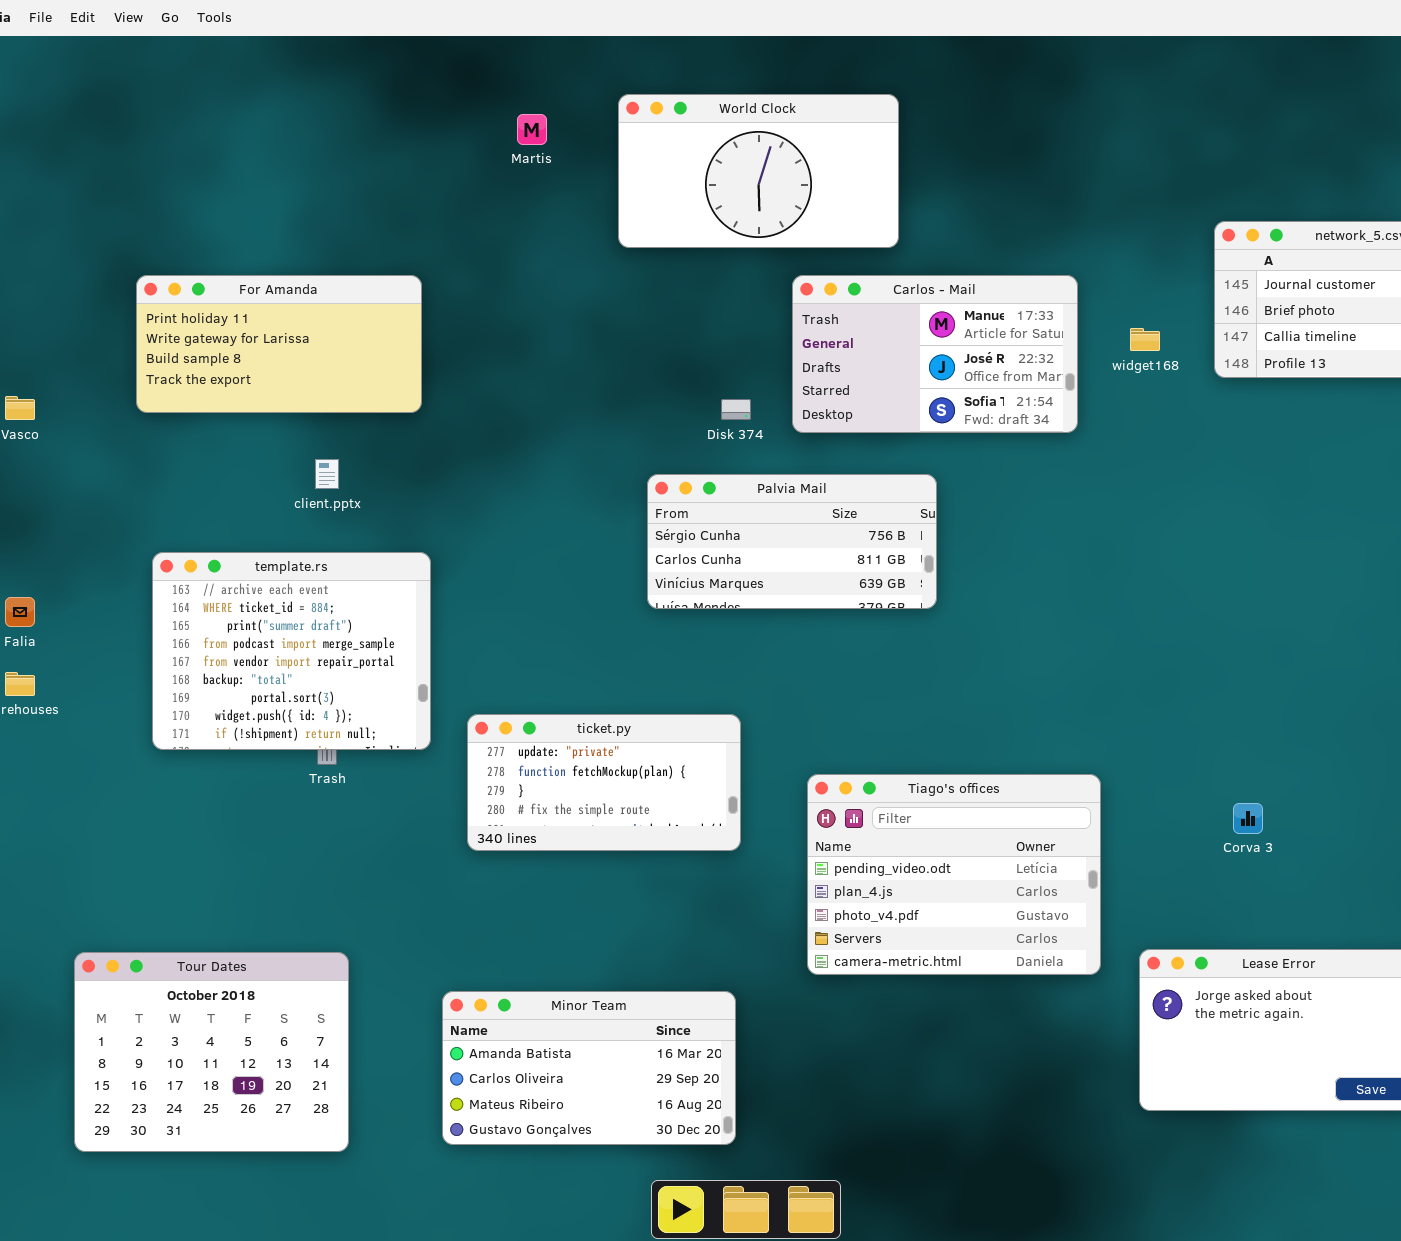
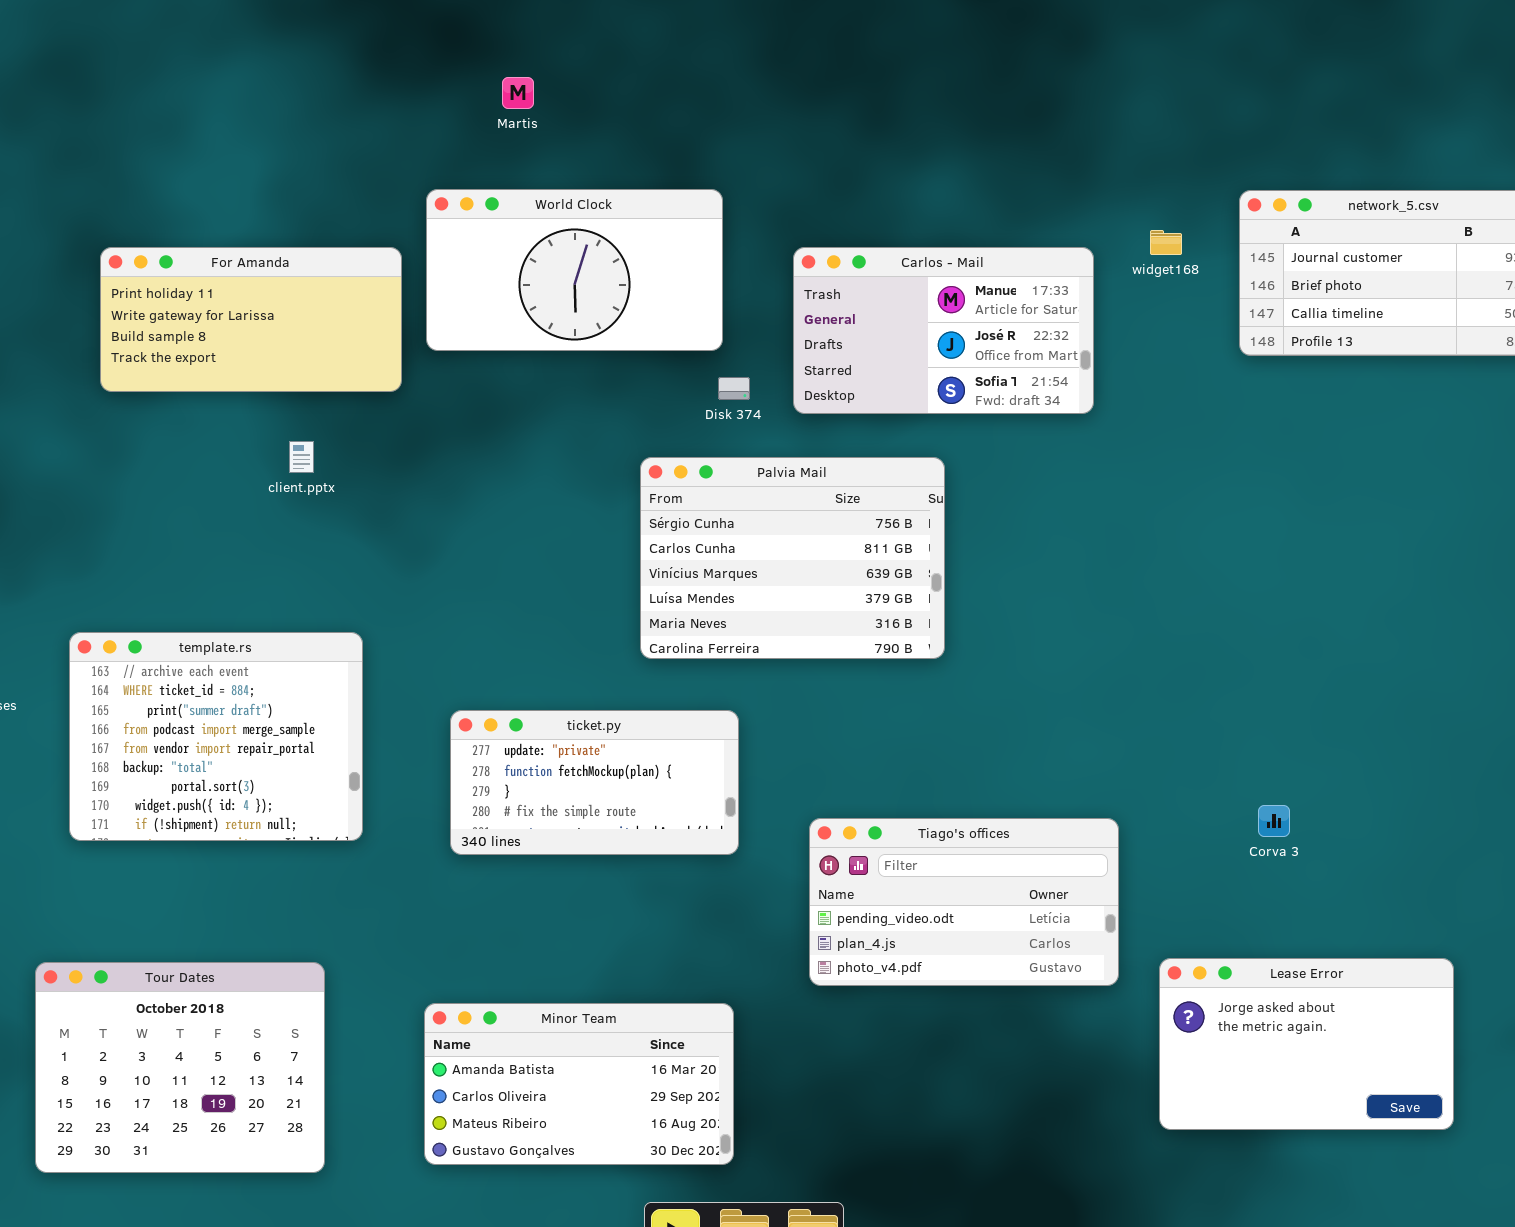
World Clock: [618,94,899,248] -> [426,189,723,351], moved
widget168: [1130,328,1160,351] -> [1150,230,1182,255], moved
Palvia Mail: [647,474,937,609] -> [640,457,945,659], resized
template.rs: [152,552,431,750] -> [69,632,363,841], moved
Tiago's offices: [807,774,1101,975] -> [809,818,1119,986], resized

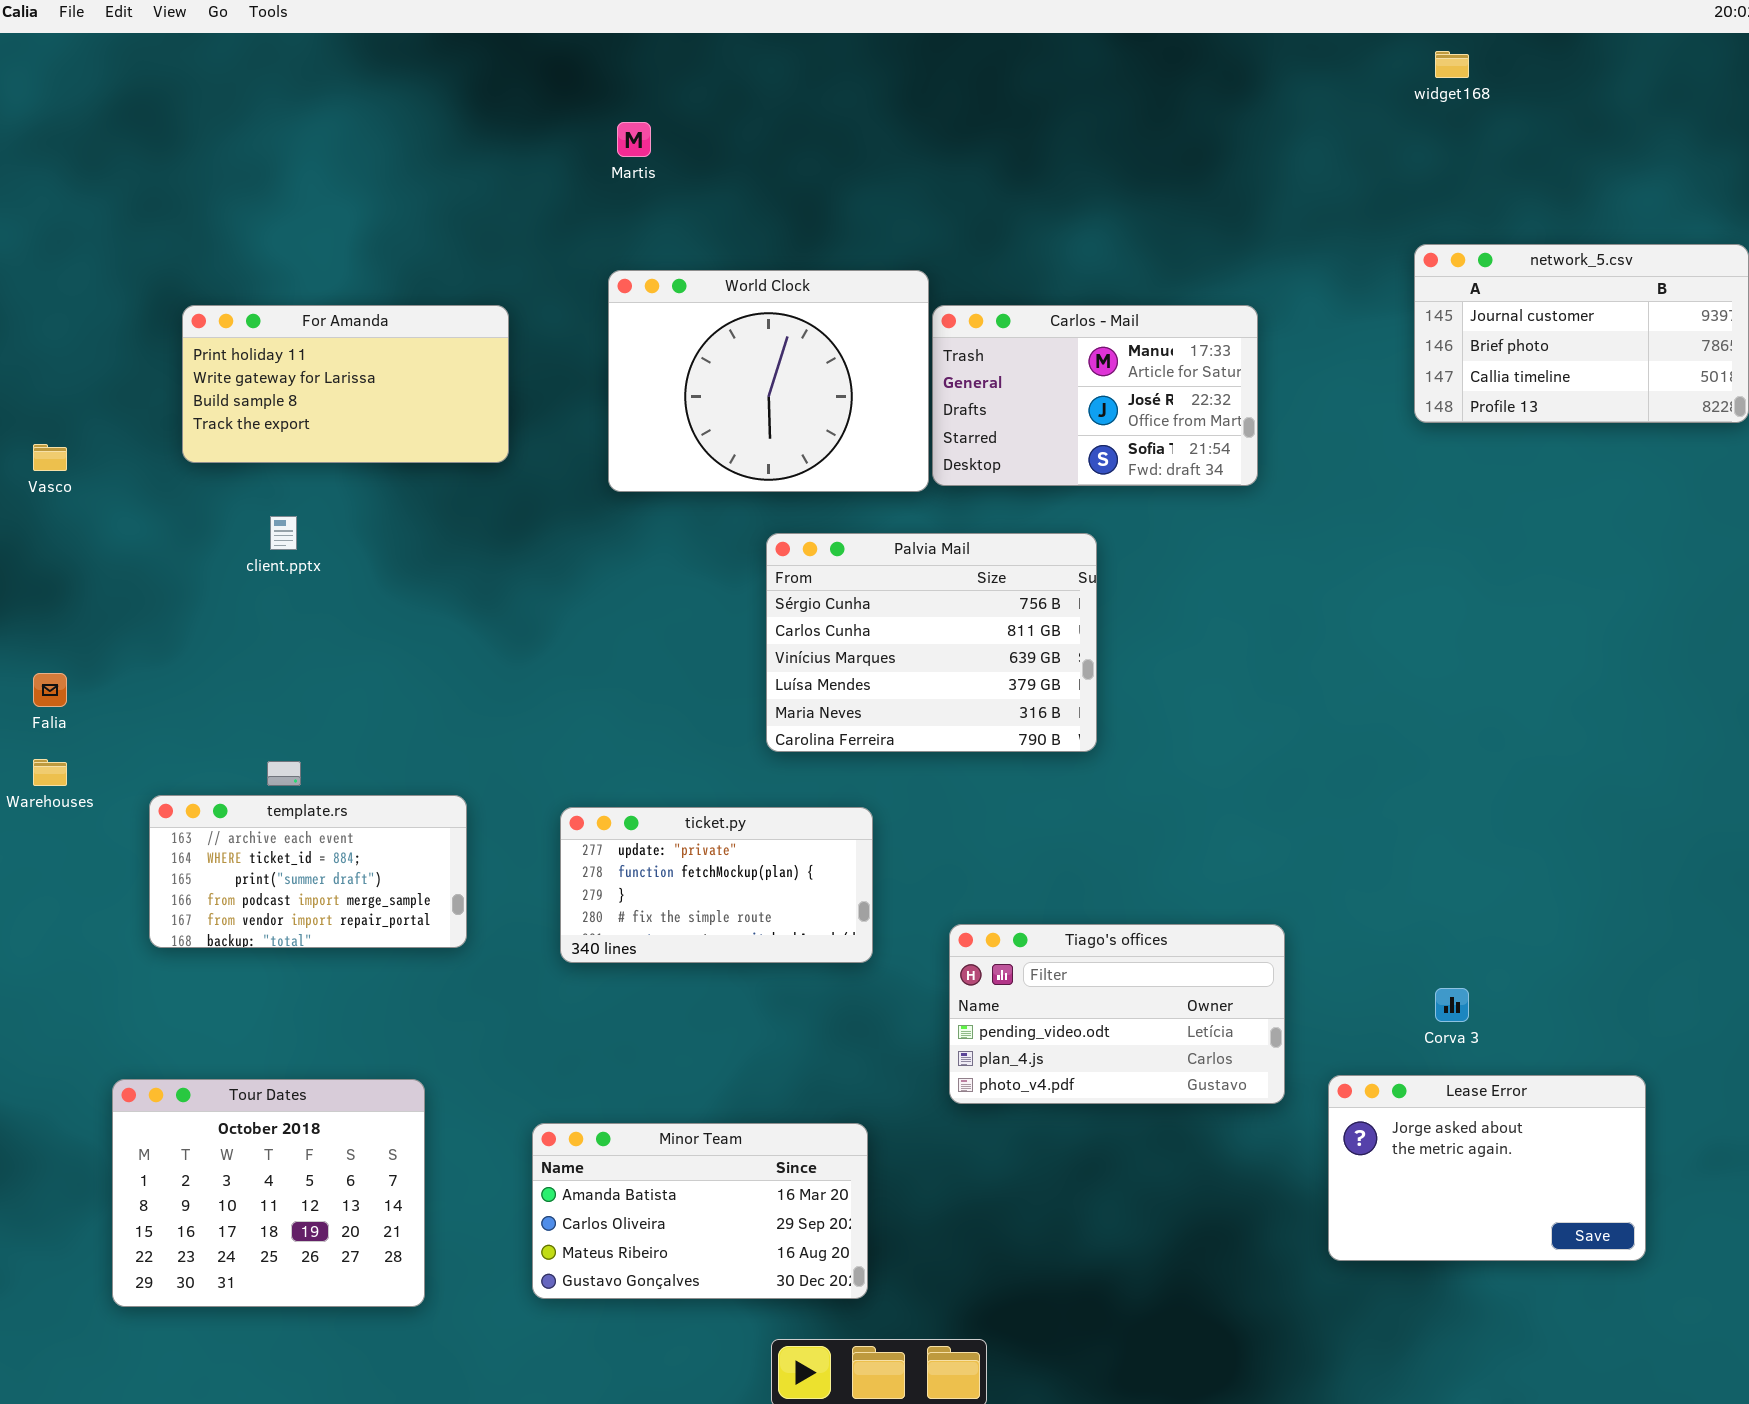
World Clock: [426,189,723,351] -> [608,270,929,492], moved, resized
widget168: [1150,230,1182,255] -> [1435,51,1469,78], moved
client.pptx: [289,441,314,473] -> [270,516,297,550], moved
template.rs: [69,632,363,841] -> [149,795,467,948], resized
Corva 3: [1258,805,1290,837] -> [1435,988,1469,1022], moved

